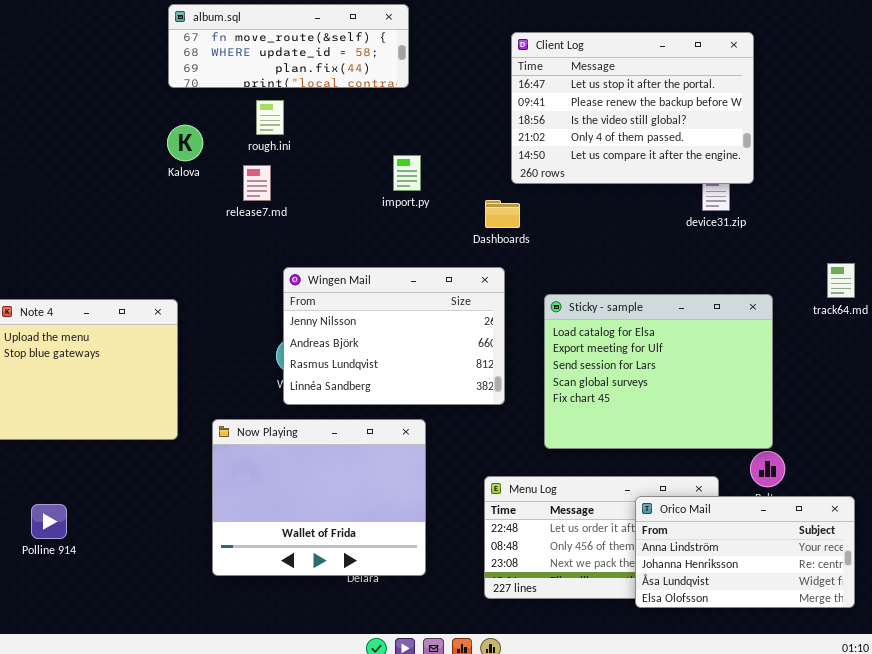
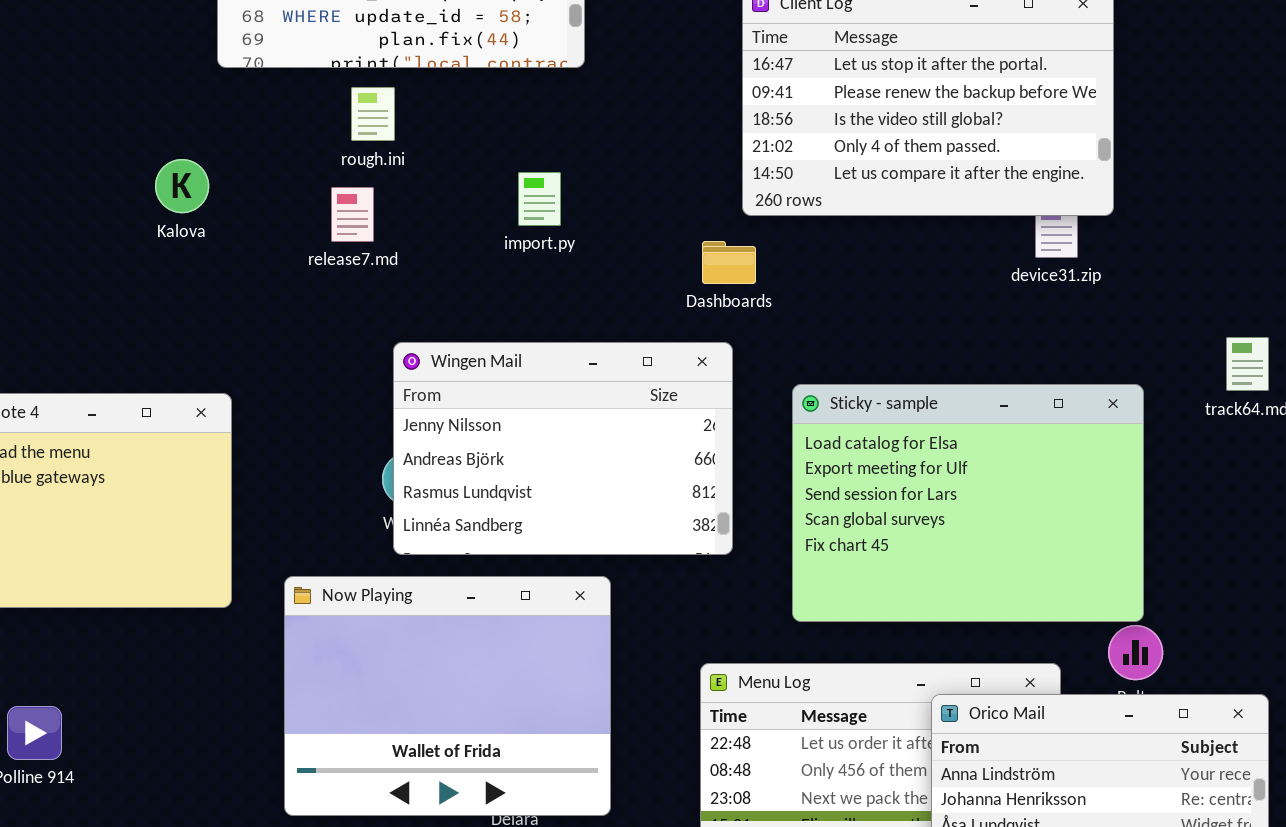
Kalova: [167,125,203,161] -> [155,159,209,213], moved
import.py: [393,155,421,191] -> [518,172,561,226], moved

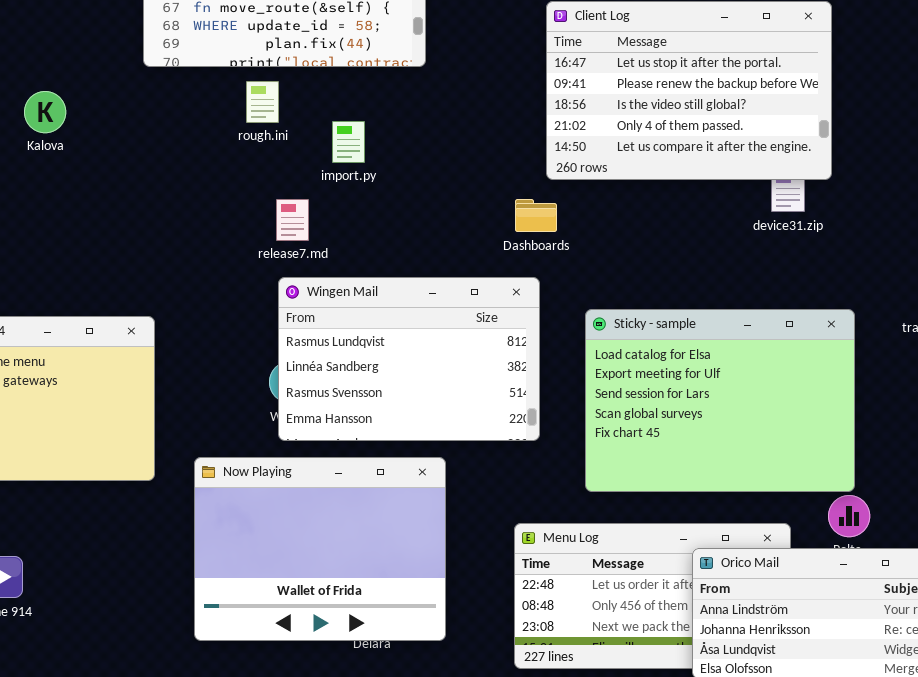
Kalova: [155,159,209,213] -> [24,91,66,133], moved
import.py: [518,172,561,226] -> [332,121,365,163], moved
release7.md: [331,187,374,242] -> [276,199,309,241], moved
Wingen Mail: [393,342,733,555] -> [278,277,540,441], scrolled down 2 rows

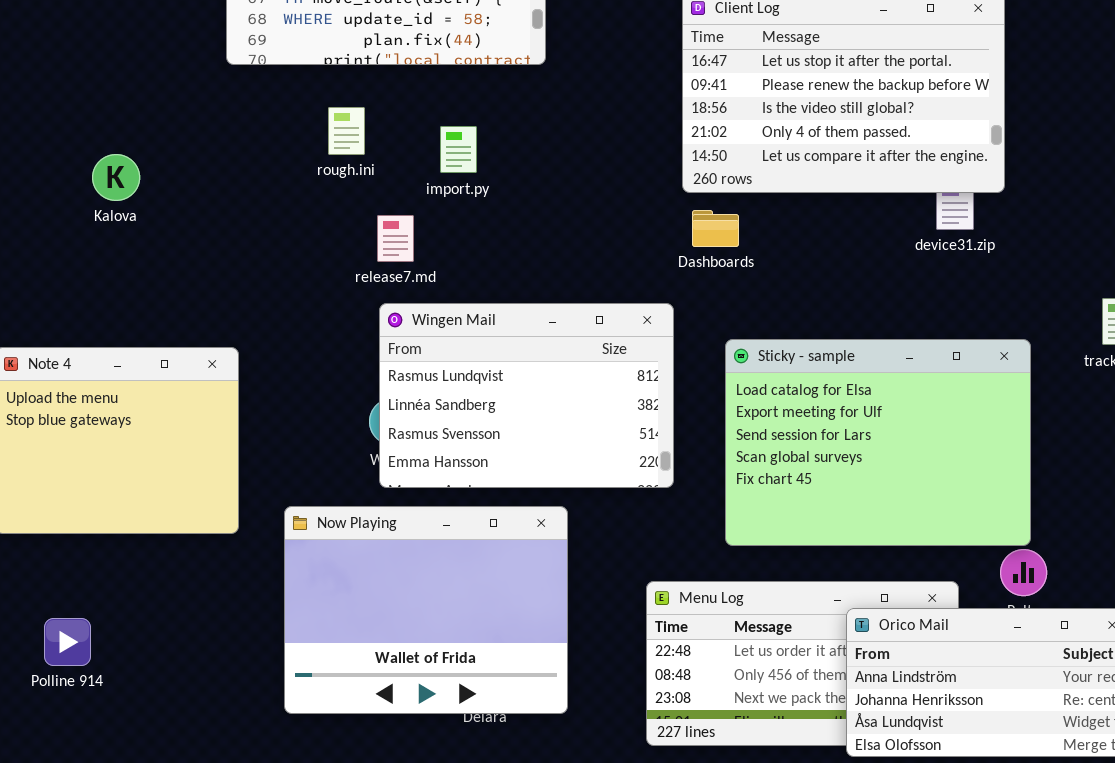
rough.ini: [246,81,279,123] -> [328,107,365,155], moved
Kalova: [24,91,66,133] -> [92,154,140,201], moved
Dashboards: [515,199,557,232] -> [692,210,739,247], moved

